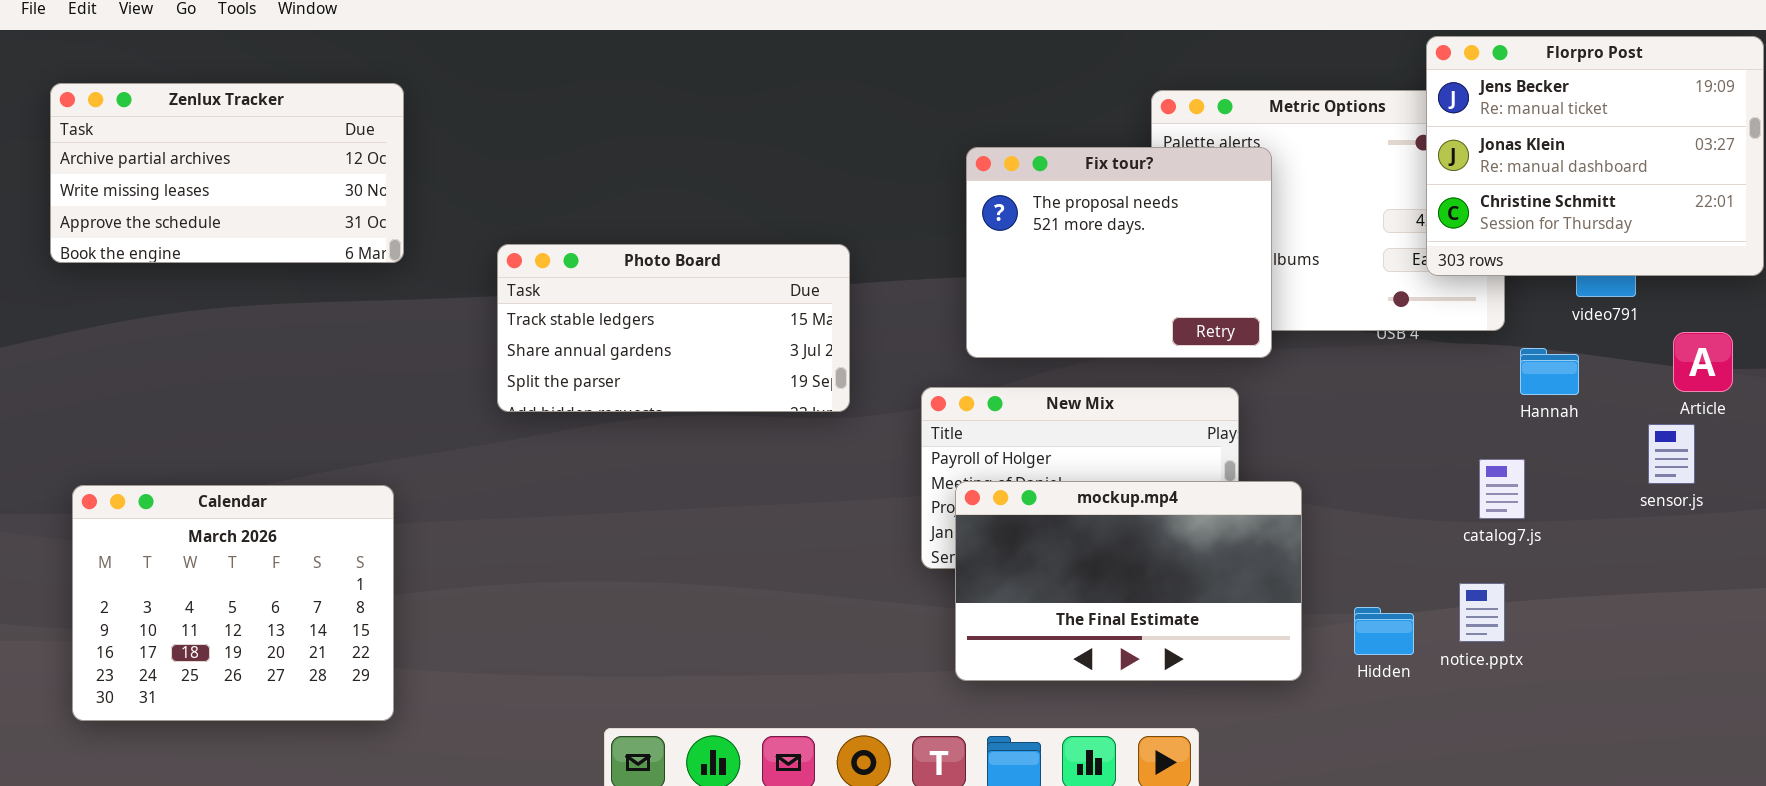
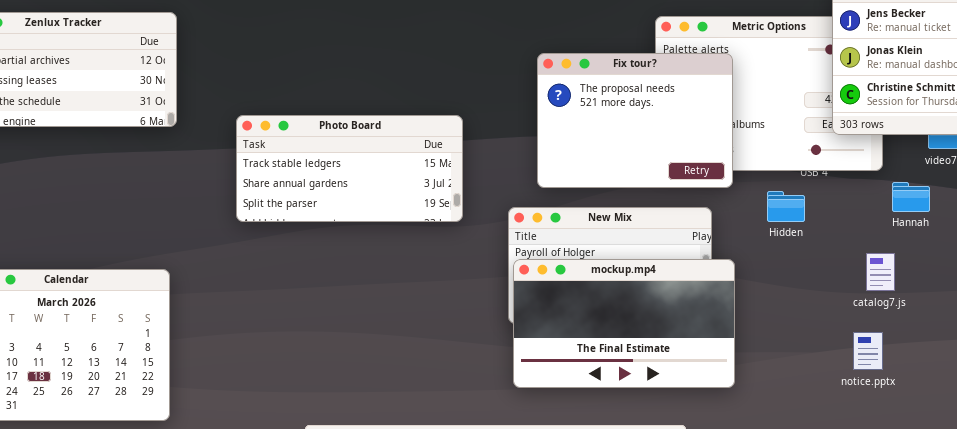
mockup.mp4: [955,481,1302,681] -> [513,259,735,388], moved
Hidden: [1354,607,1414,655] -> [767,191,805,222], moved

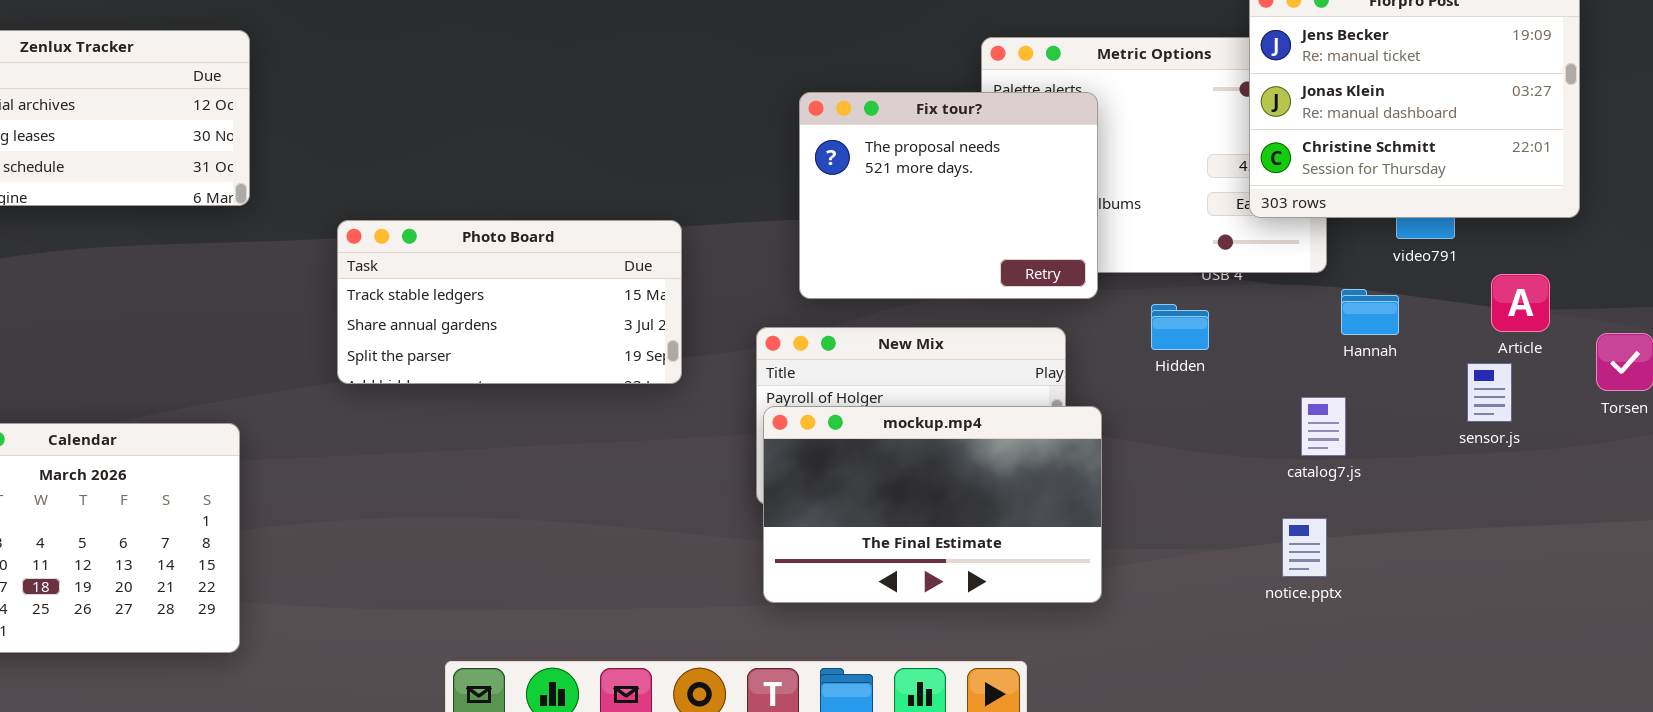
Photo Board: [236,115,463,222] -> [337,220,682,384], moved

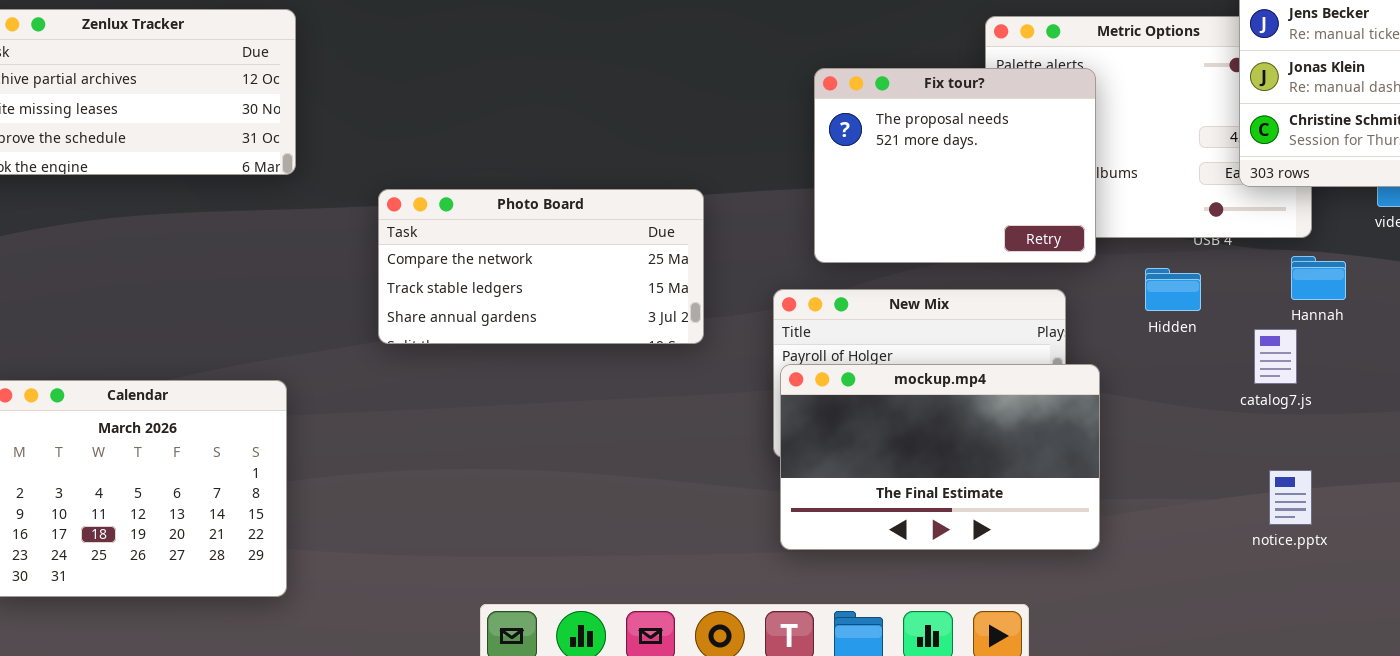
Photo Board: [337,220,682,384] -> [378,189,704,344], scrolled up 1 row
Hannah: [1341,289,1399,335] -> [1291,256,1346,300], moved
catalog7.js: [1301,397,1346,456] -> [1254,329,1297,384], moved

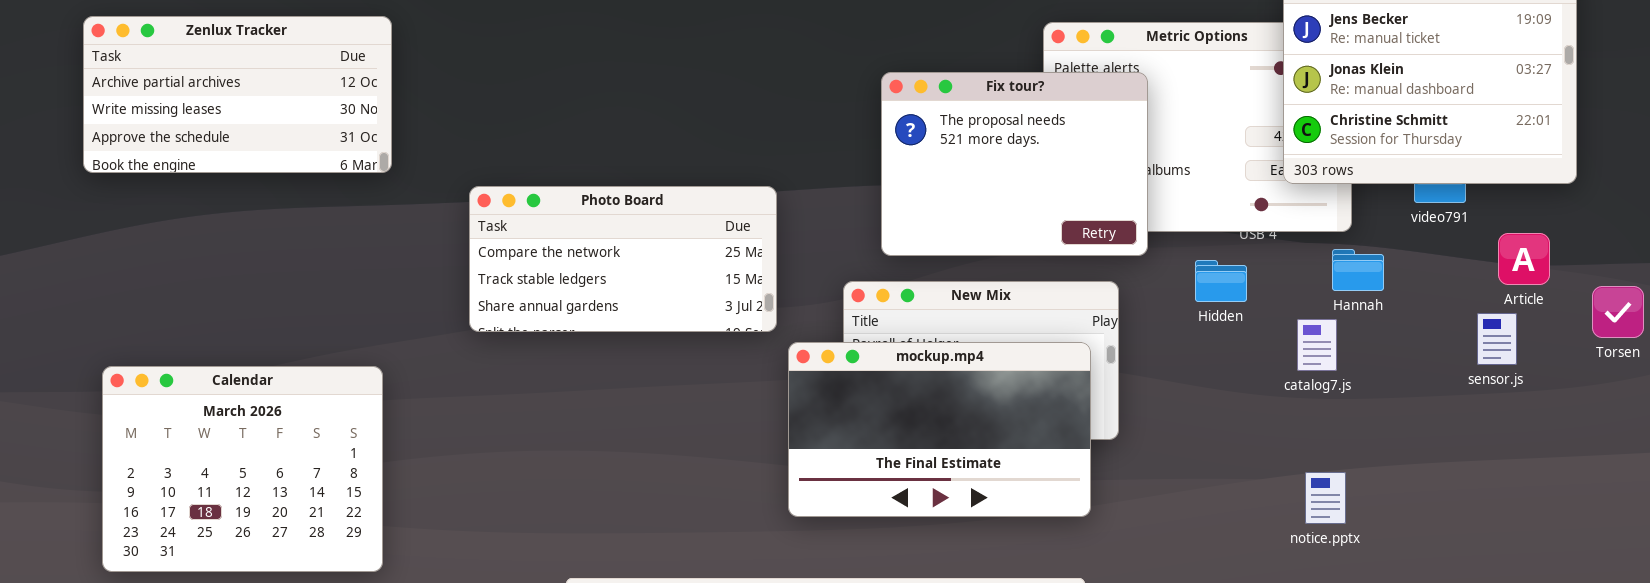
mockup.mp4: [780,364,1100,550] -> [788,342,1091,517], moved
notice.pptx: [1269,470,1312,525] -> [1305,472,1346,524], moved

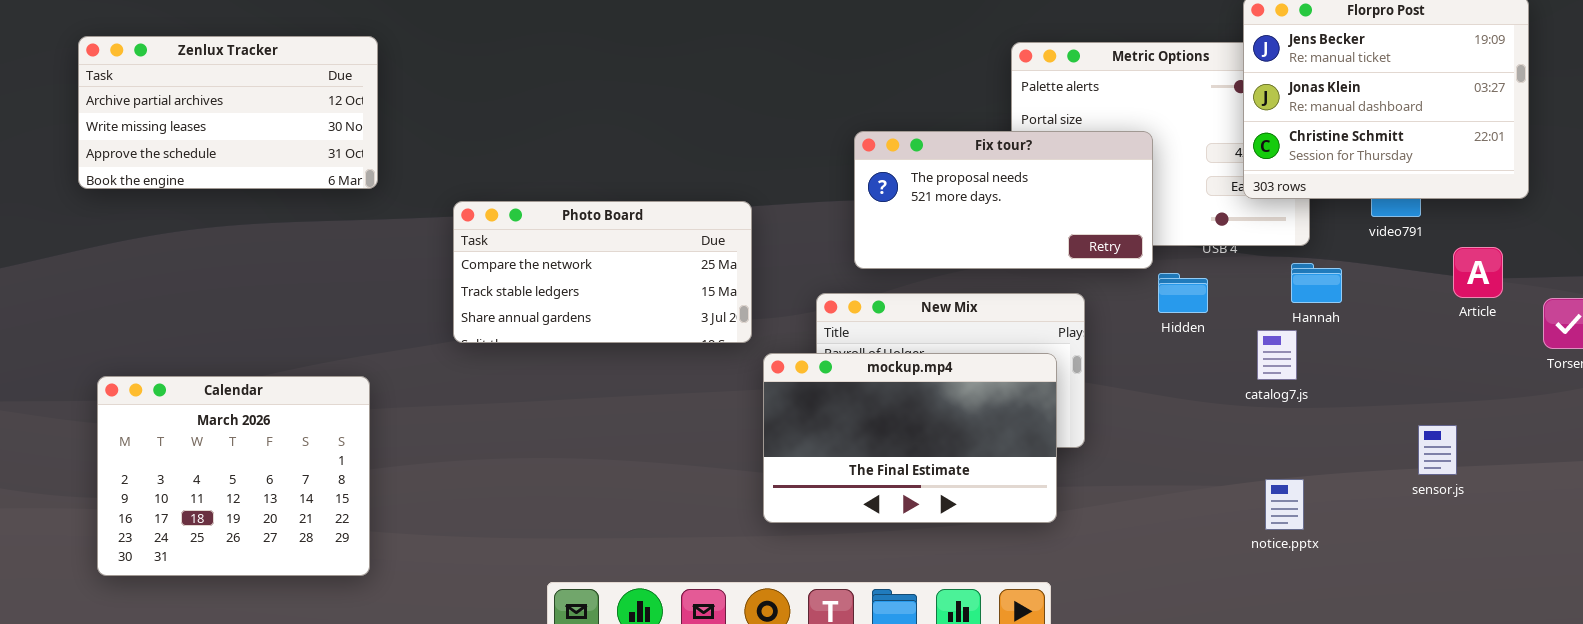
Fix tour?: [881,72,1148,256] -> [854,131,1153,269], resized
sensor.js: [1477,313,1517,365] -> [1418,425,1457,475], moved

